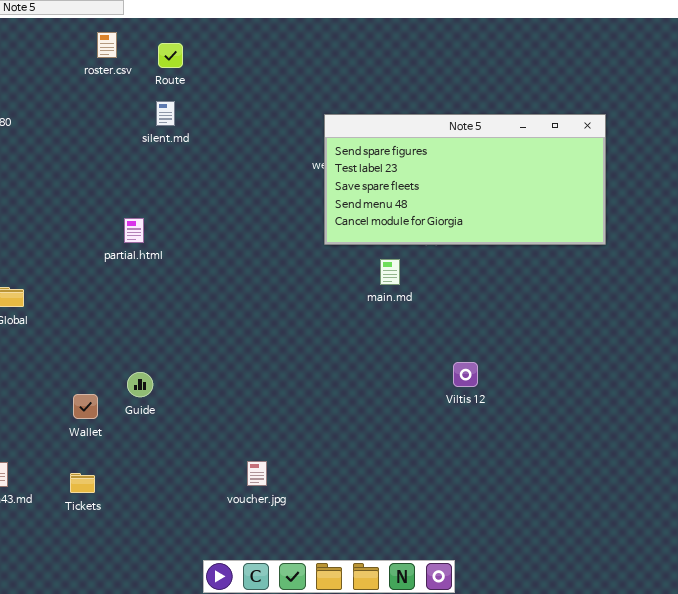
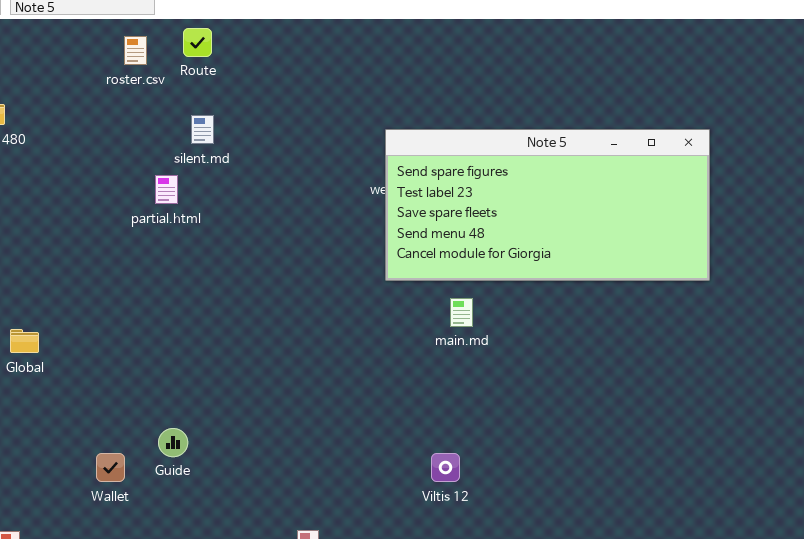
Route: [158,43,183,68] -> [183,28,212,57], moved
partial.html: [124,218,144,243] -> [155,175,178,204], moved
Viltis 12: [453,362,478,387] -> [431,453,460,482], moved

